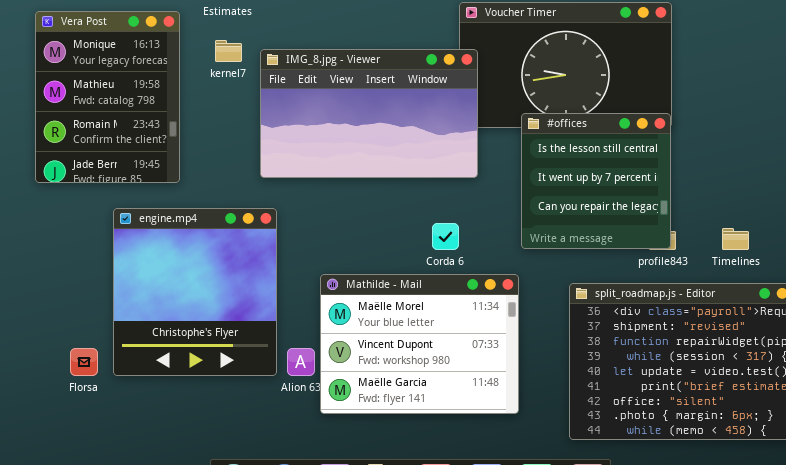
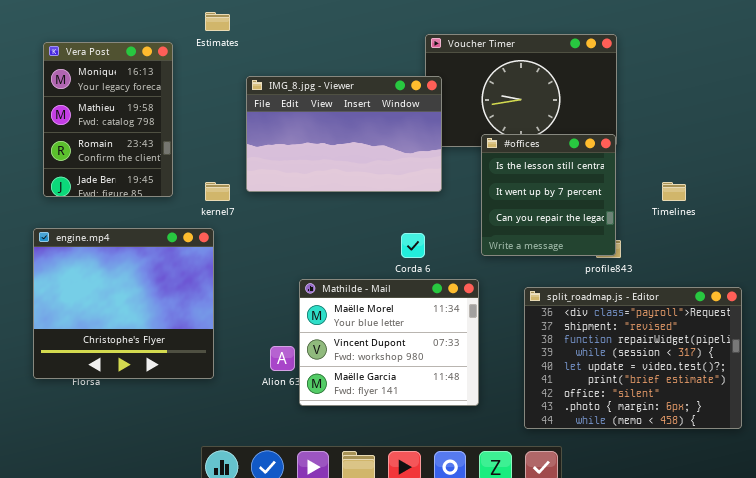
kernel7: [215,40,242,62] -> [205,182,230,201], moved
engine.mp4: [113,208,277,376] -> [33,228,214,379], moved, resized
Timelines: [722,228,749,250] -> [662,182,686,201], moved

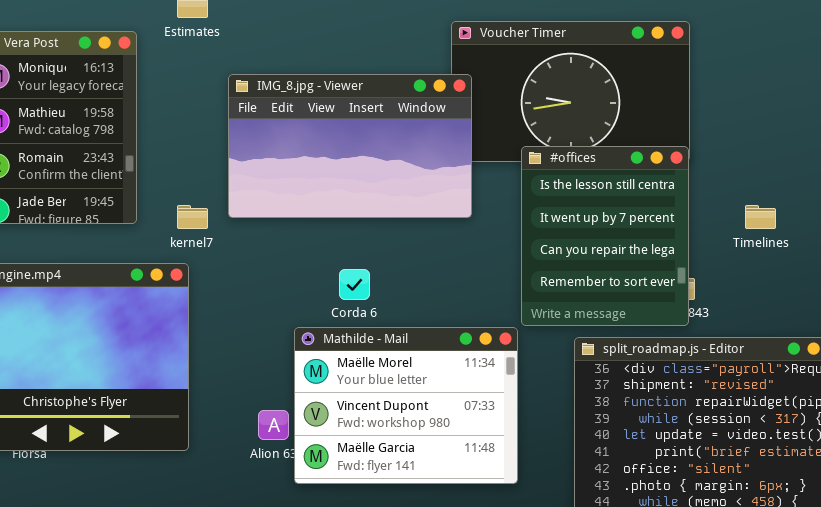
#offices: [481,134,616,256] -> [521,146,689,326], resized
Corda 6: [401,233,425,258] -> [339,269,370,300], moved

